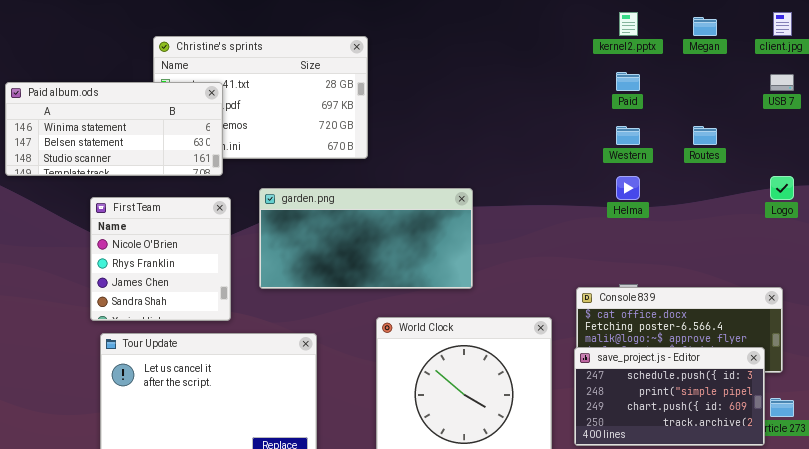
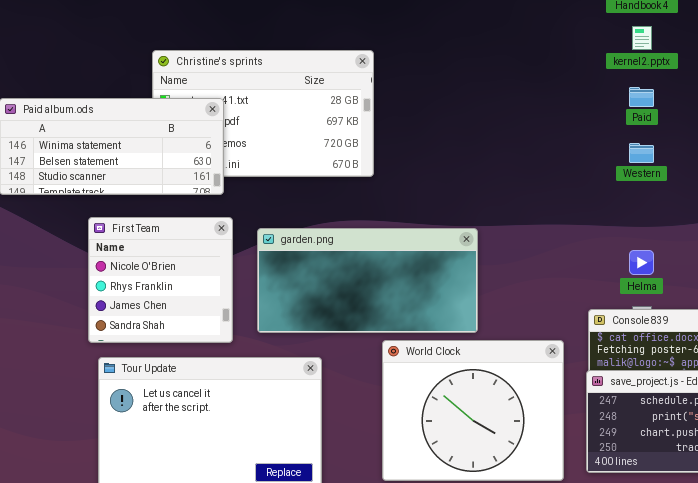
Helma: [616,176,640,200] -> [629,250,654,275], moved
garden.png: [259,188,473,289] -> [257,228,478,333], moved

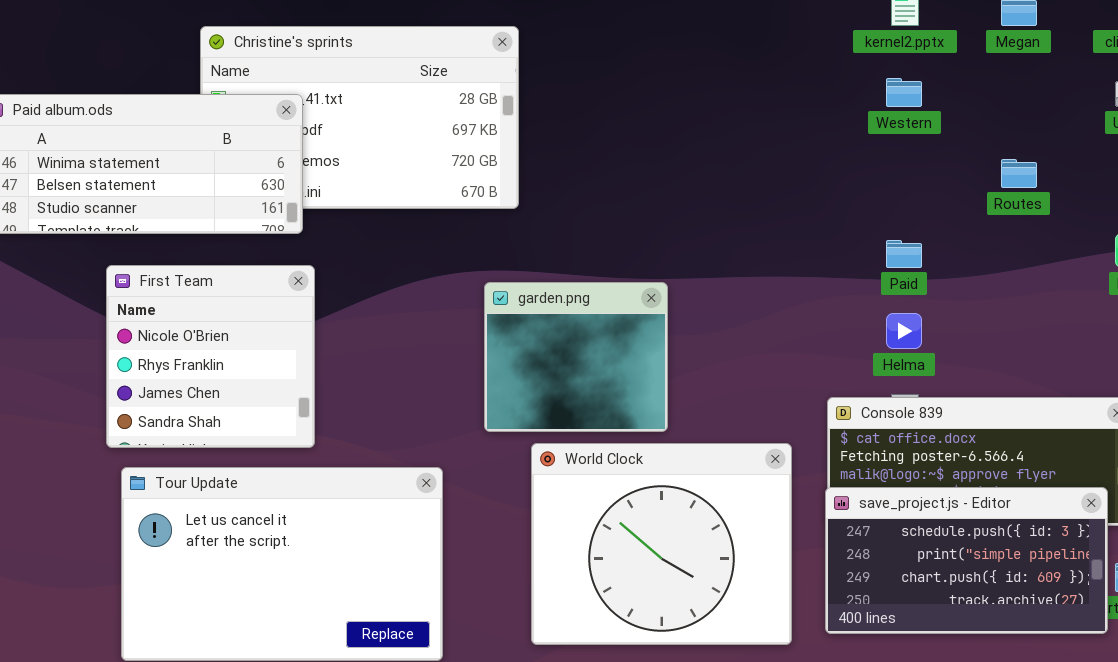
Paid: [629,87,654,107] -> [886,240,922,268], moved
Western: [629,143,654,163] -> [886,78,922,107], moved
garden.png: [257,228,478,333] -> [484,282,668,432], resized

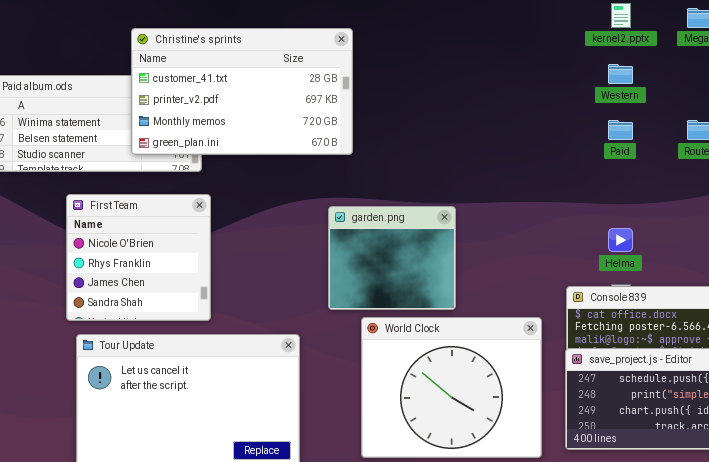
Christine's sprints: [200,26,519,209] -> [131,28,353,155], raised
Paid: [886,240,922,268] -> [608,120,633,140], moved

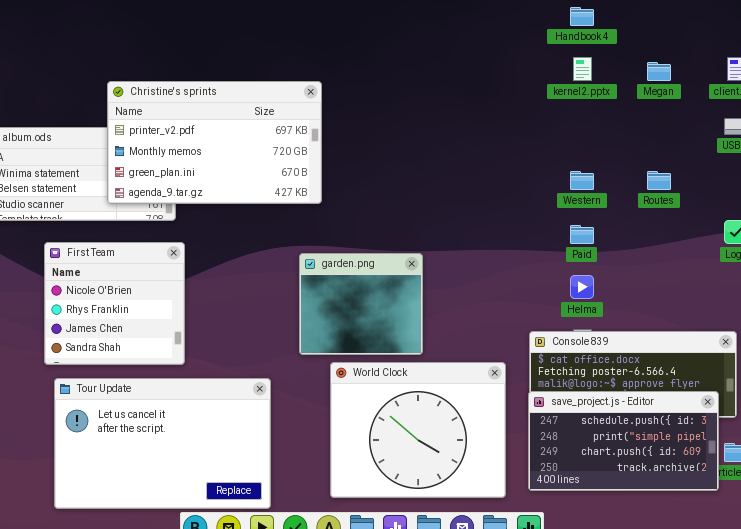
Christine's sprints: [131,28,353,155] -> [107,81,322,204], scrolled down 1 row
Western: [608,64,633,84] -> [570,171,594,190], moved
Paid: [608,120,633,140] -> [570,225,594,244], moved

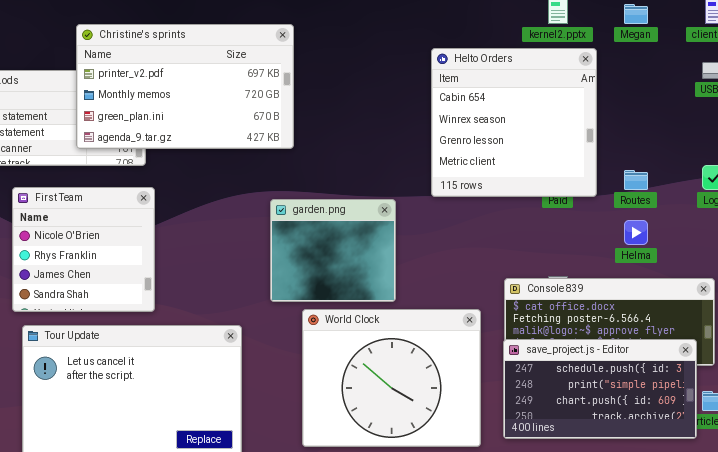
Helto Orders: none -> [431,48,597,197], opened
Routes: [647,171,671,190] -> [624,170,648,190], moved
Helma: [570,275,594,299] -> [624,220,648,245], moved

